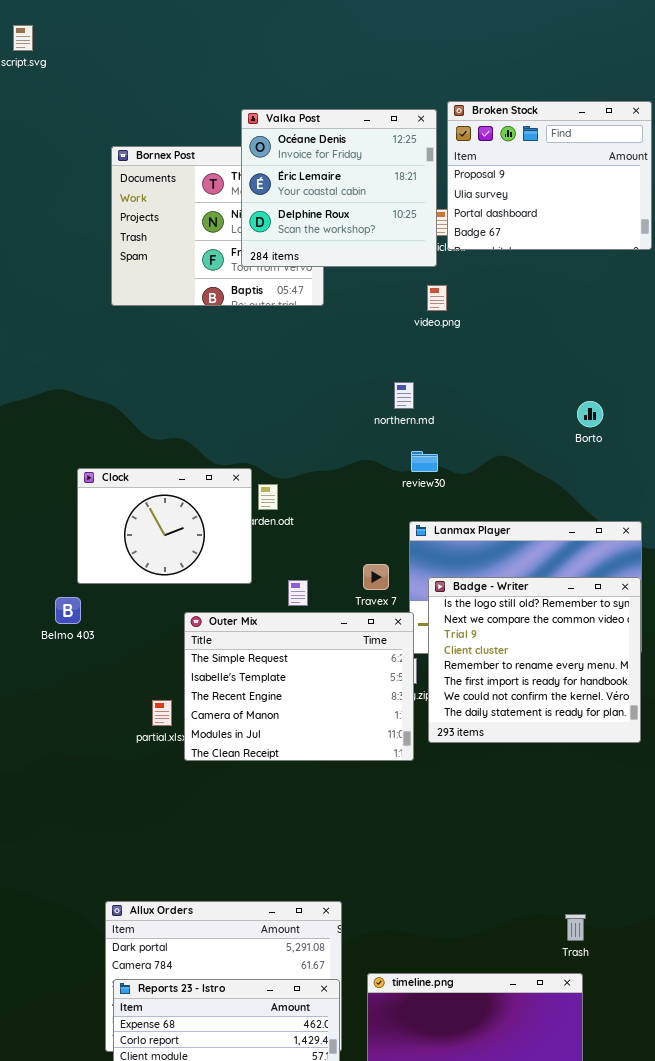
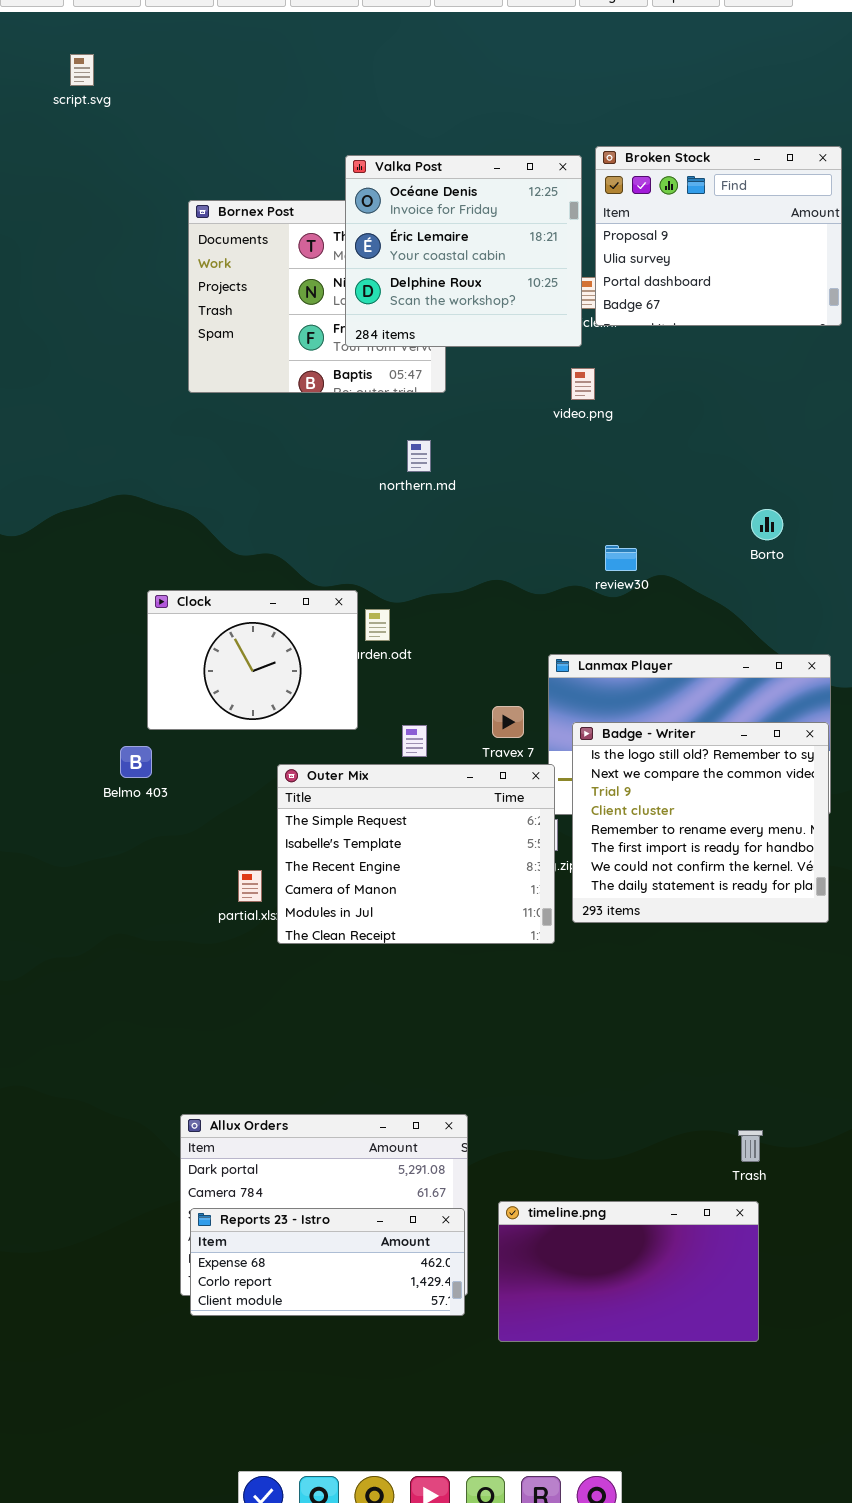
northern.md: [394,382,414,409] -> [407,440,431,472], moved
review30: [411,451,438,472] -> [605,545,637,571], moved

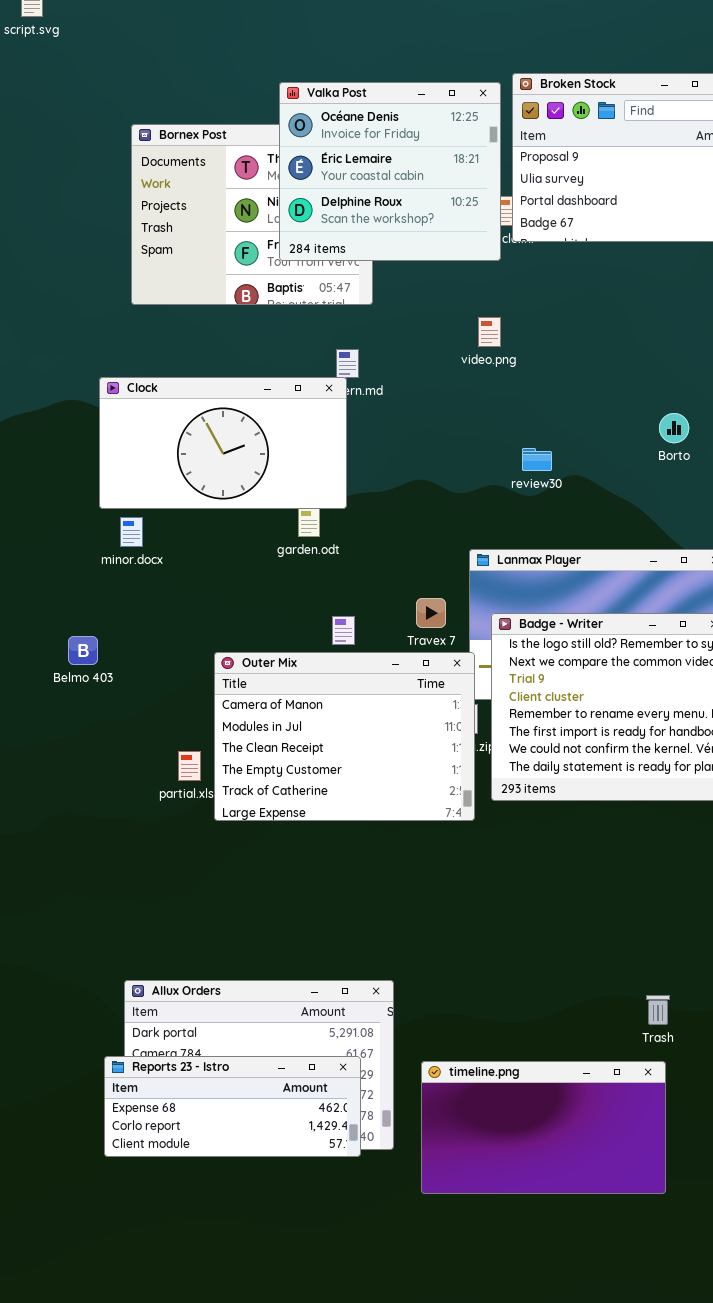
video.png: [571,368,595,400] -> [478,317,501,347], moved
Clock: [147,590,358,730] -> [99,377,347,509], moved, resized
Outer Mix: [277,764,555,944] -> [214,652,475,821], scrolled down 3 rows
Reports 23 - Istro: [190,1208,465,1316] -> [104,1056,361,1157], moved

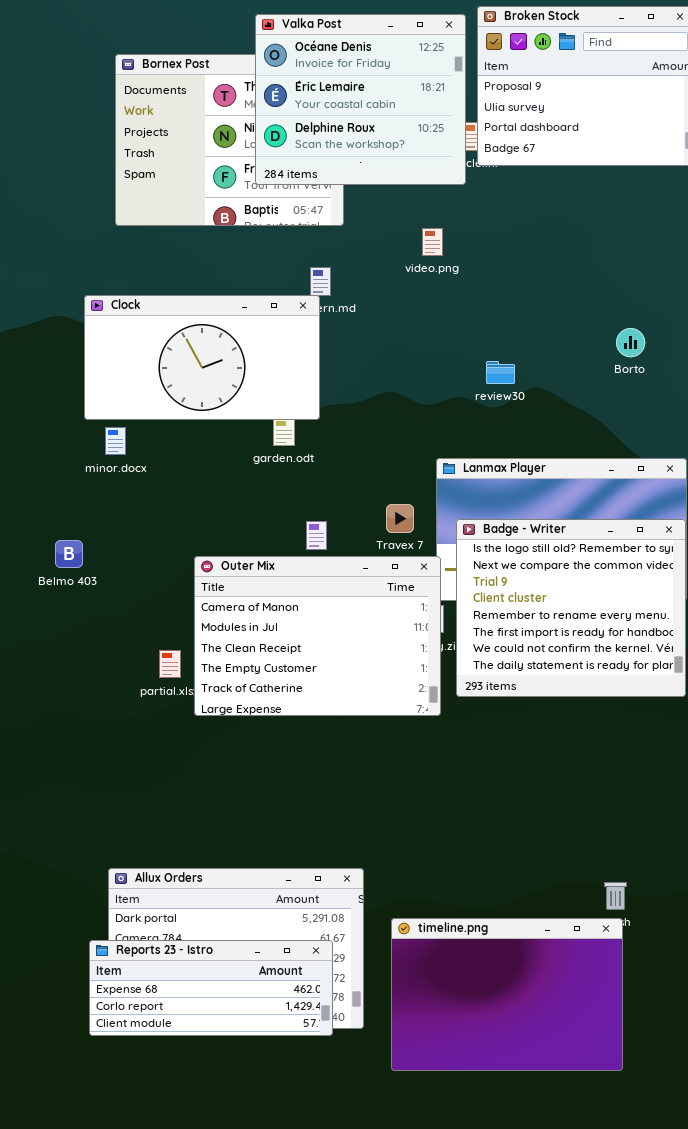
video.png: [478,317,501,347] -> [422,228,443,256], moved
timeline.png: [421,1061,666,1194] -> [391,918,623,1071], resized

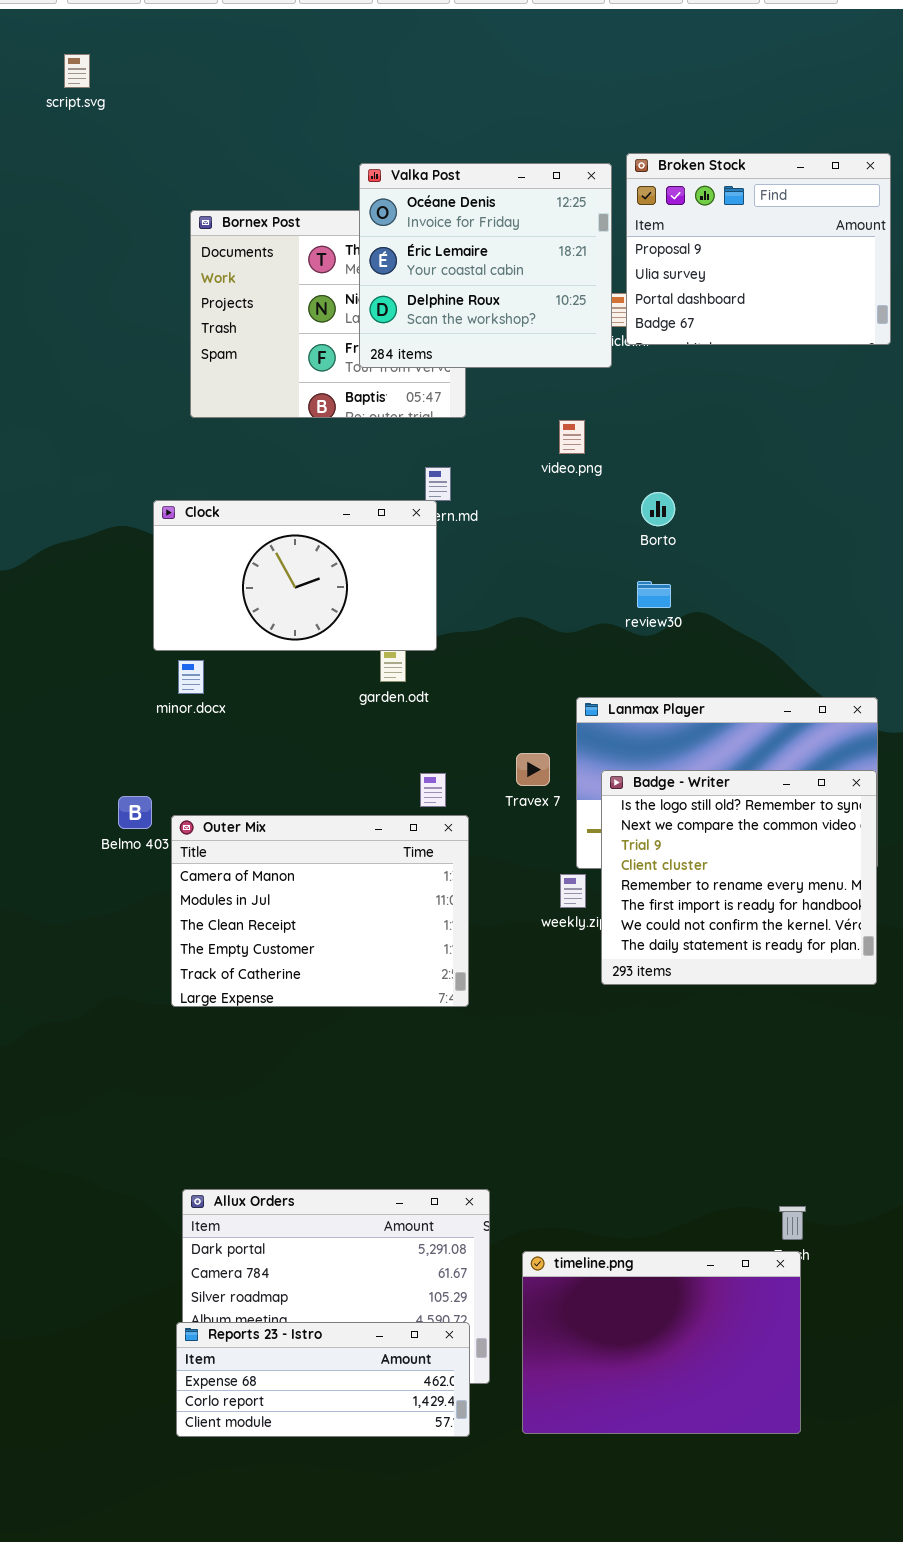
Borto: [616,328,645,357] -> [641,492,675,526], moved
Outer Mix: [194,556,441,716] -> [171,815,469,1007], moved
Reports 23 - Istro: [89,940,333,1036] -> [176,1322,470,1437], moved

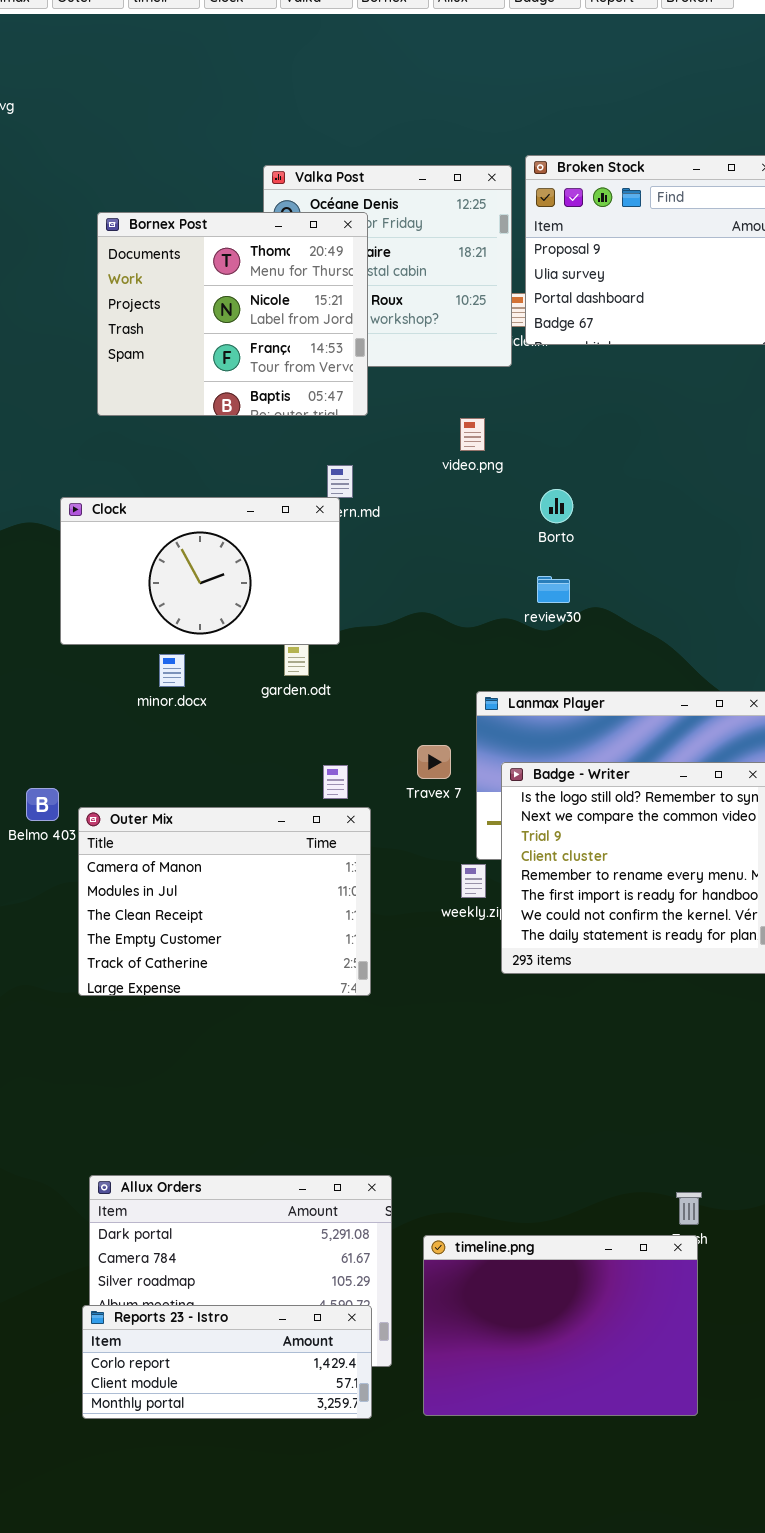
Bornex Post: [190,210,466,418] -> [97,212,368,416], raised
minor.docx: [178,660,204,694] -> [159,654,185,687], moved
Reports 23 - Istro: [176,1322,470,1437] -> [82,1305,372,1419], scrolled down 1 row

